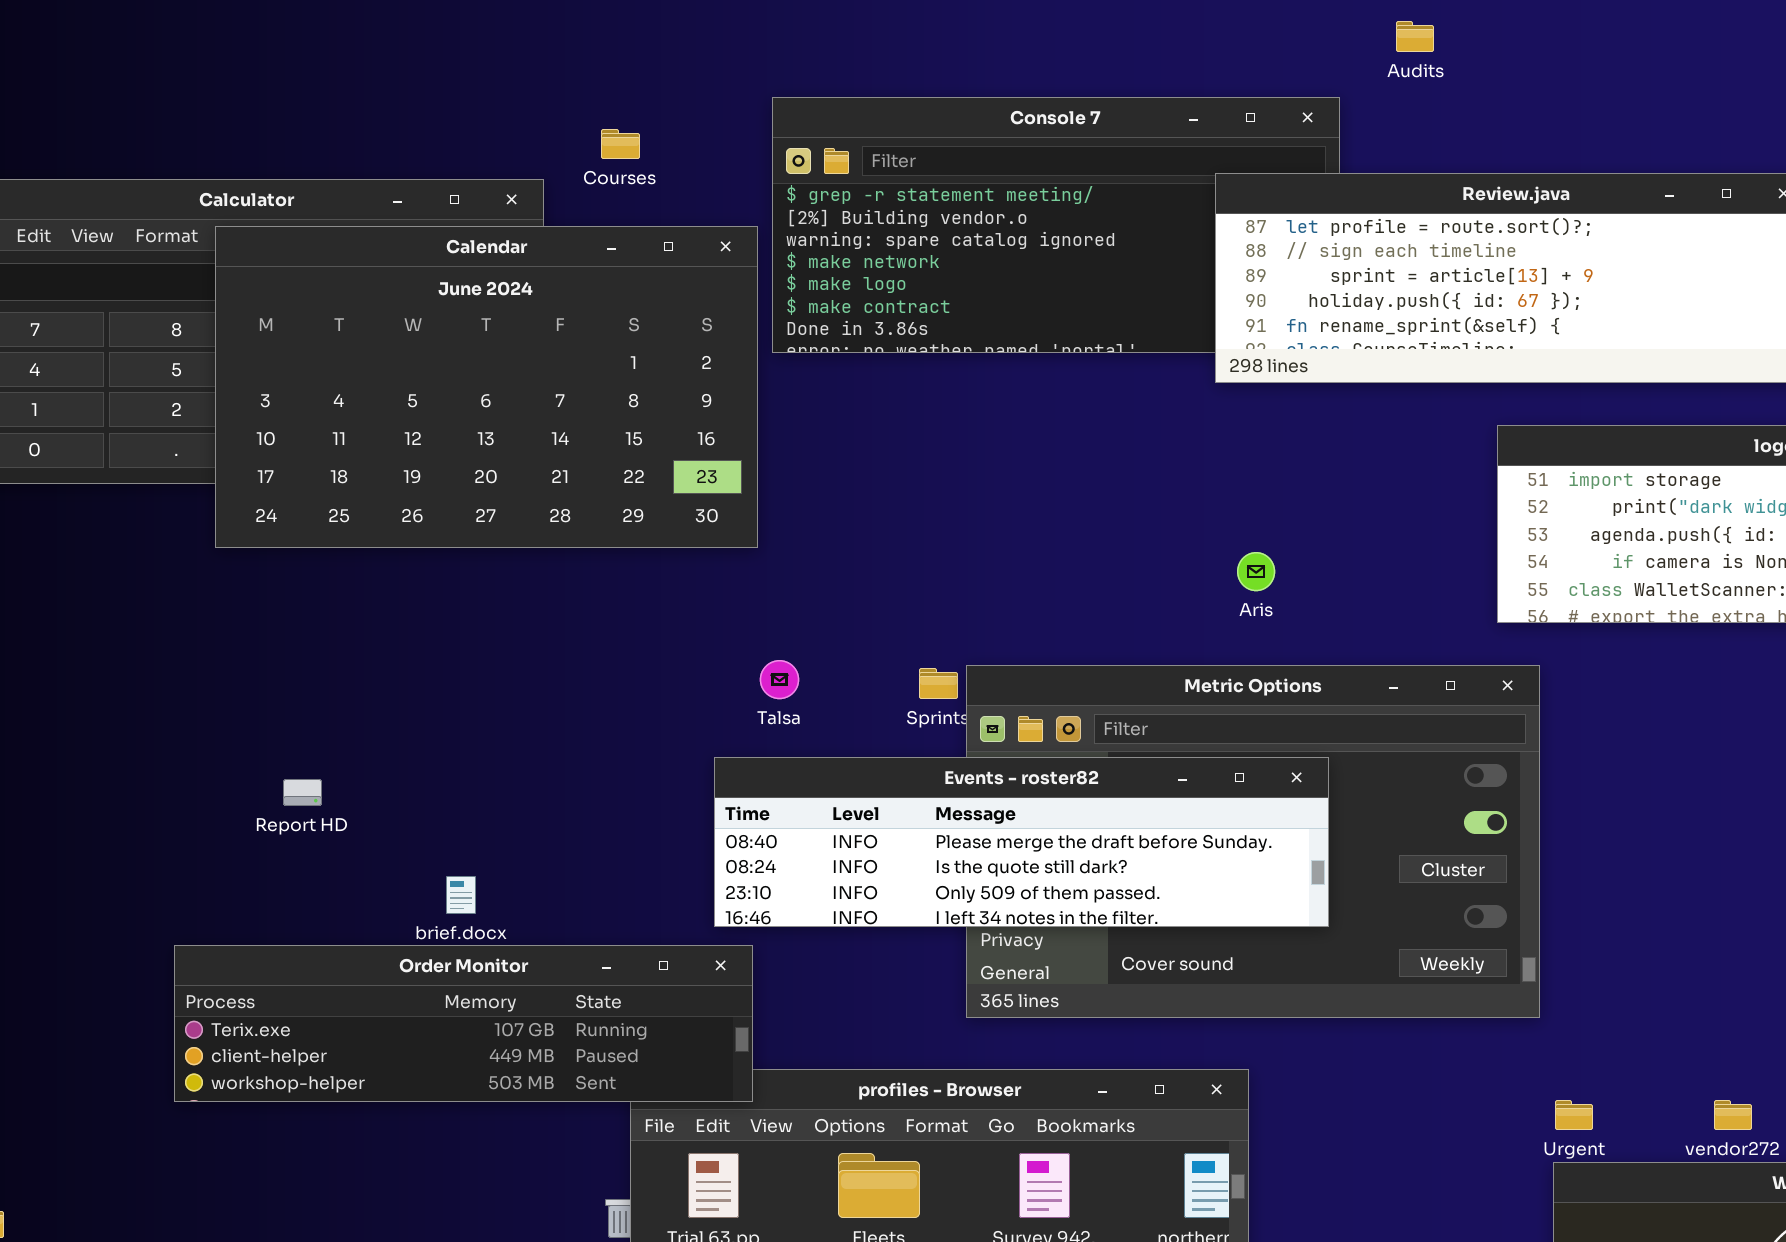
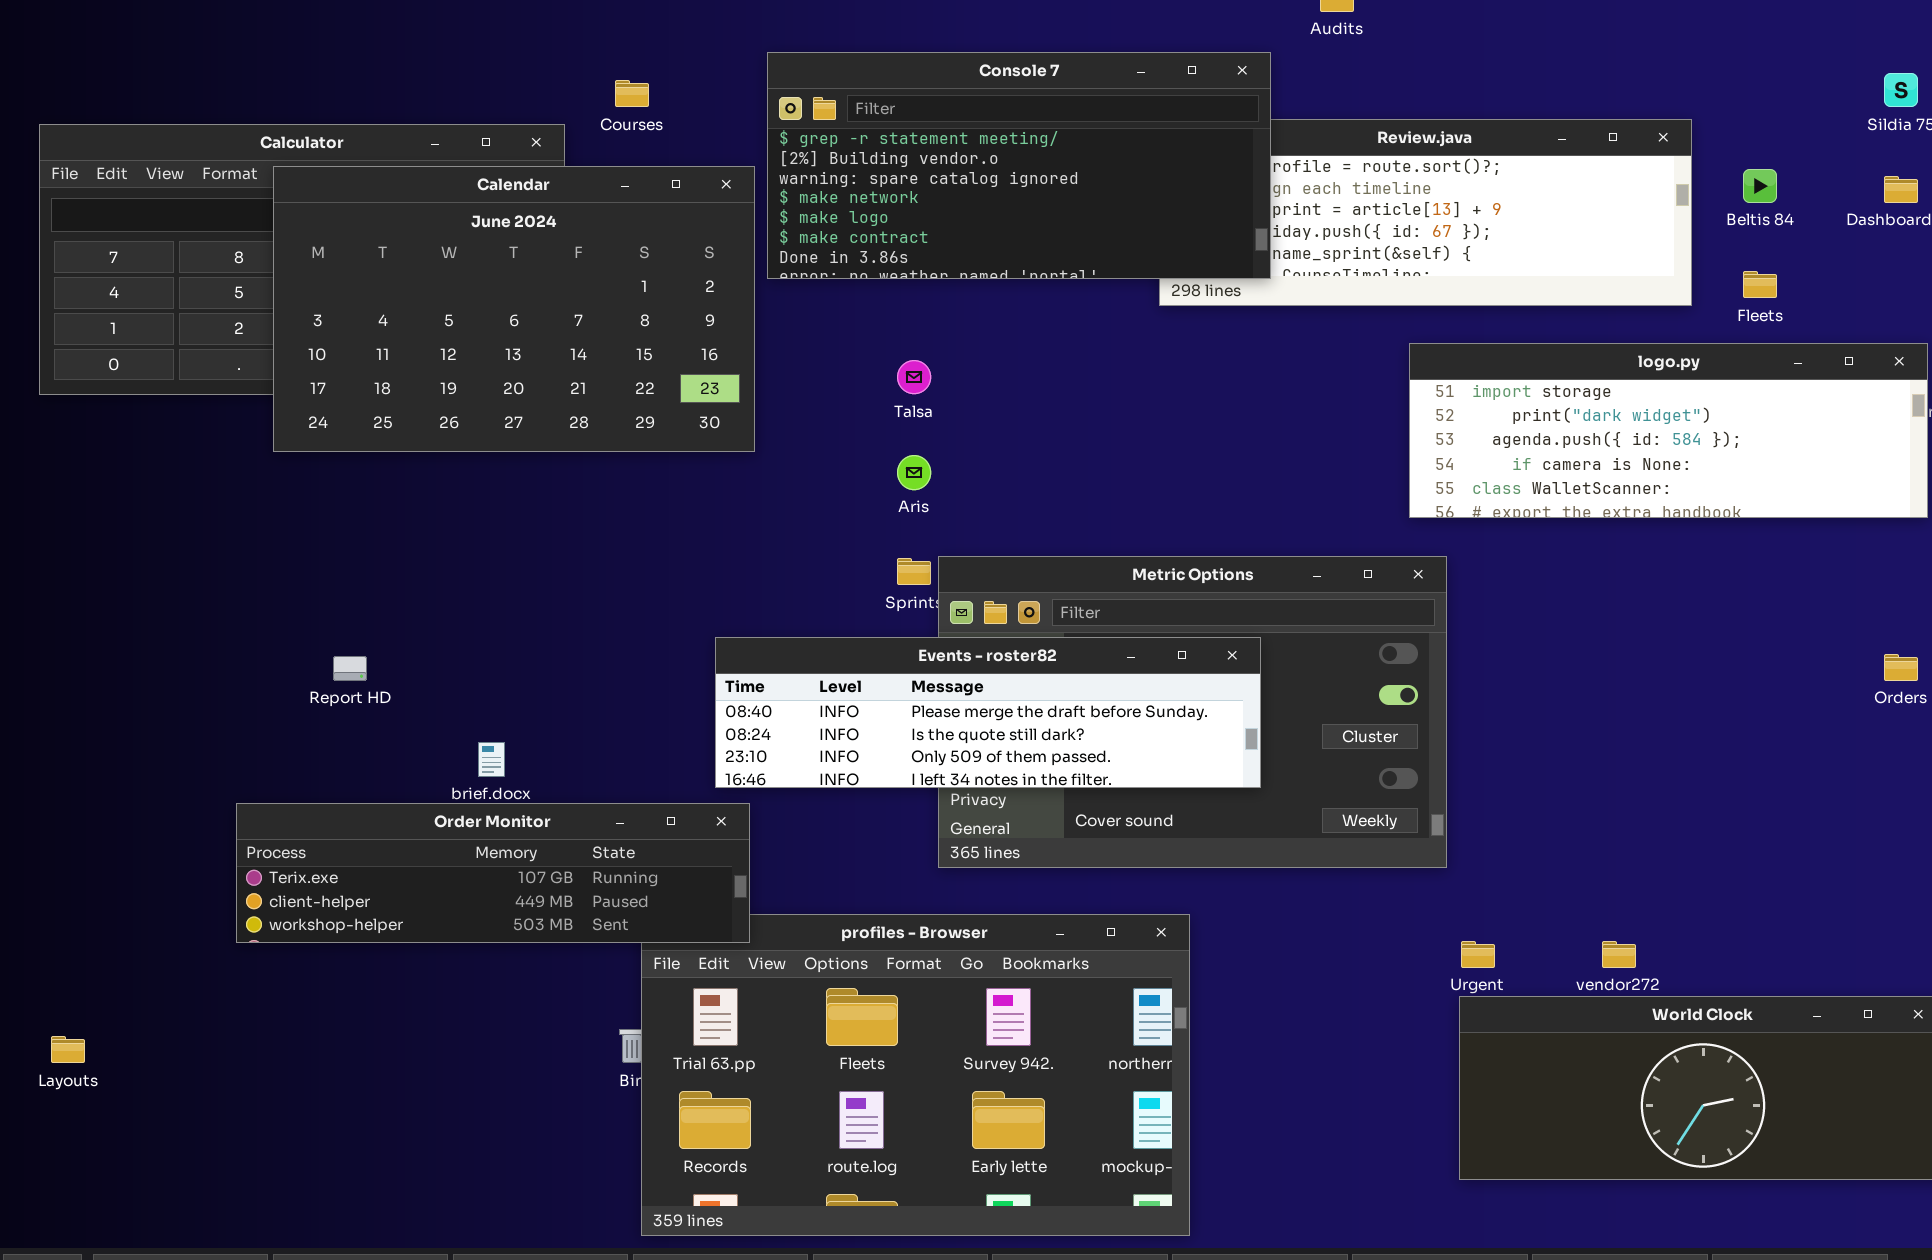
Console 7: [772,97,1340,353] -> [767,52,1271,279], raised
Aris: [1237,552,1275,591] -> [897,455,931,490], moved
Talsa: [760,660,799,699] -> [897,360,931,394], moved

